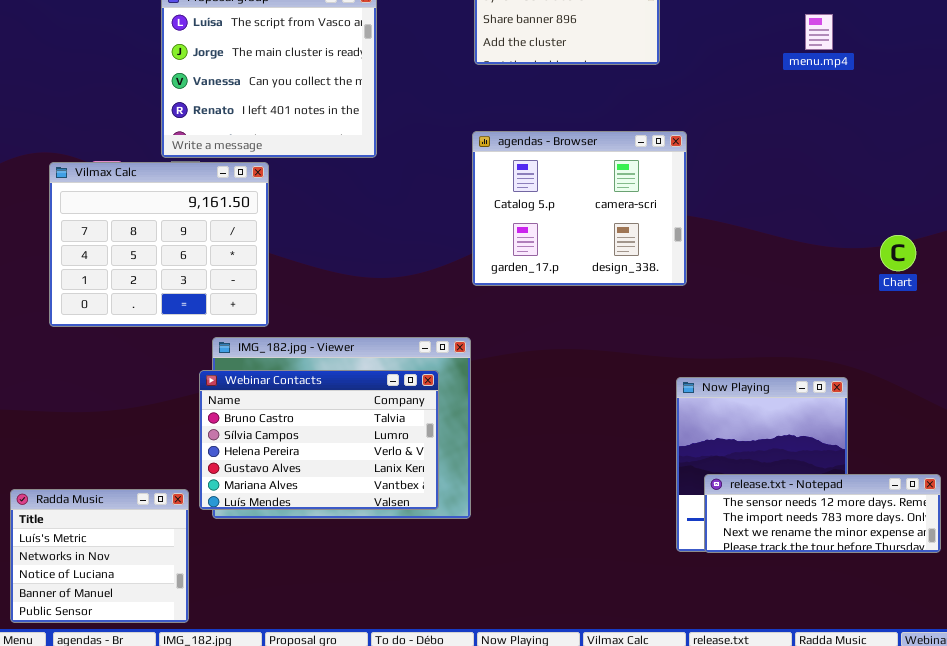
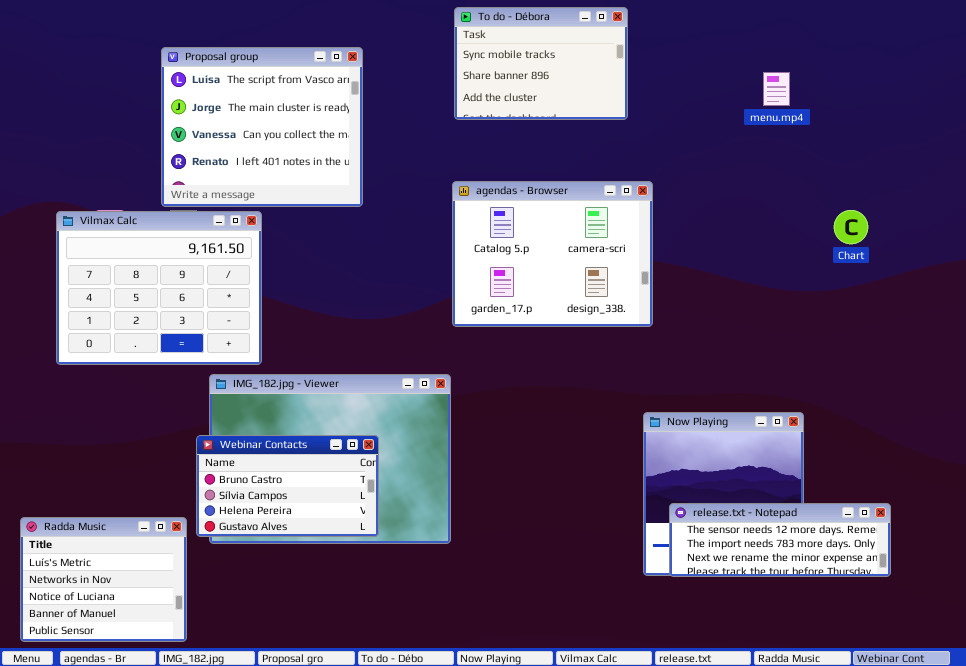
Chart: [880,235,916,271] -> [834,210,868,244], moved
Webinar Contacts: [199,370,439,510] -> [196,435,379,537], resized

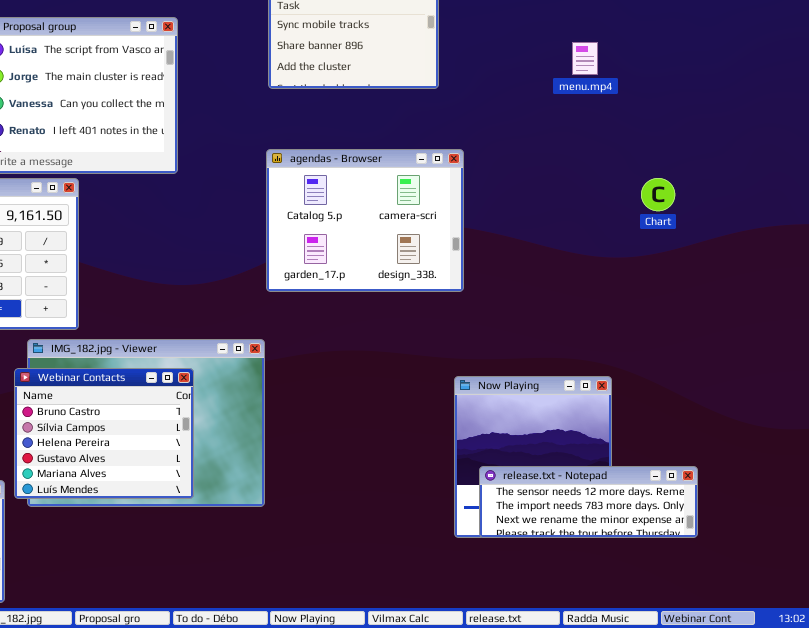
Webinar Contacts: [196,435,379,537] -> [14,368,194,499], resized

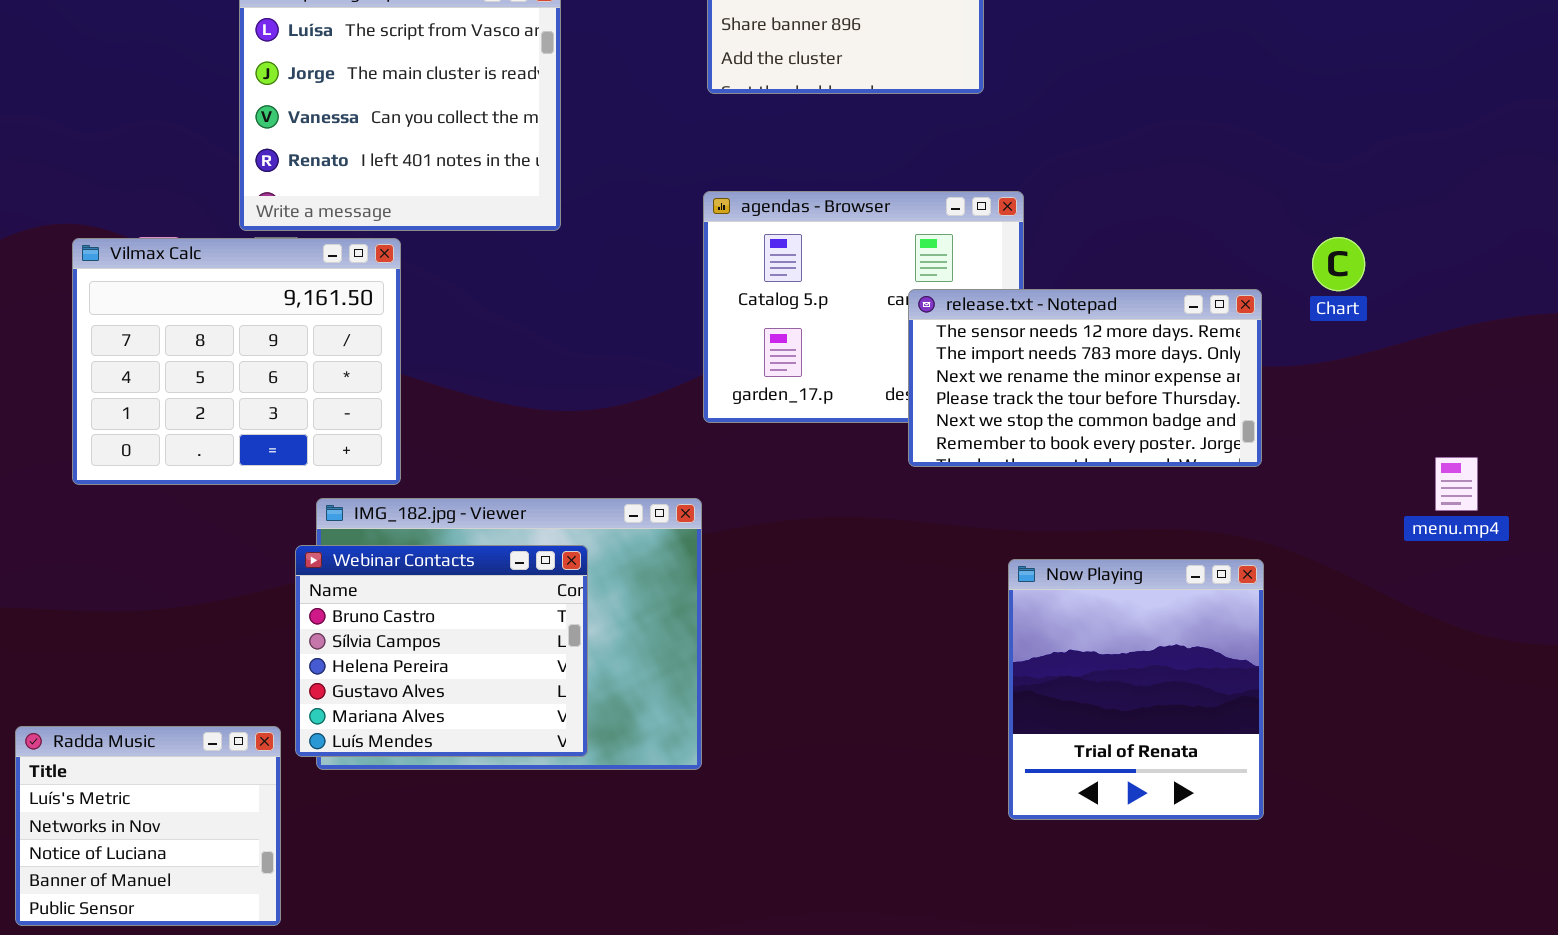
menu.mp4: [572,42,598,75] -> [1435,457,1478,511], moved
release.txt - Notepad: [479,466,698,538] -> [908,289,1262,467], moved, resized

